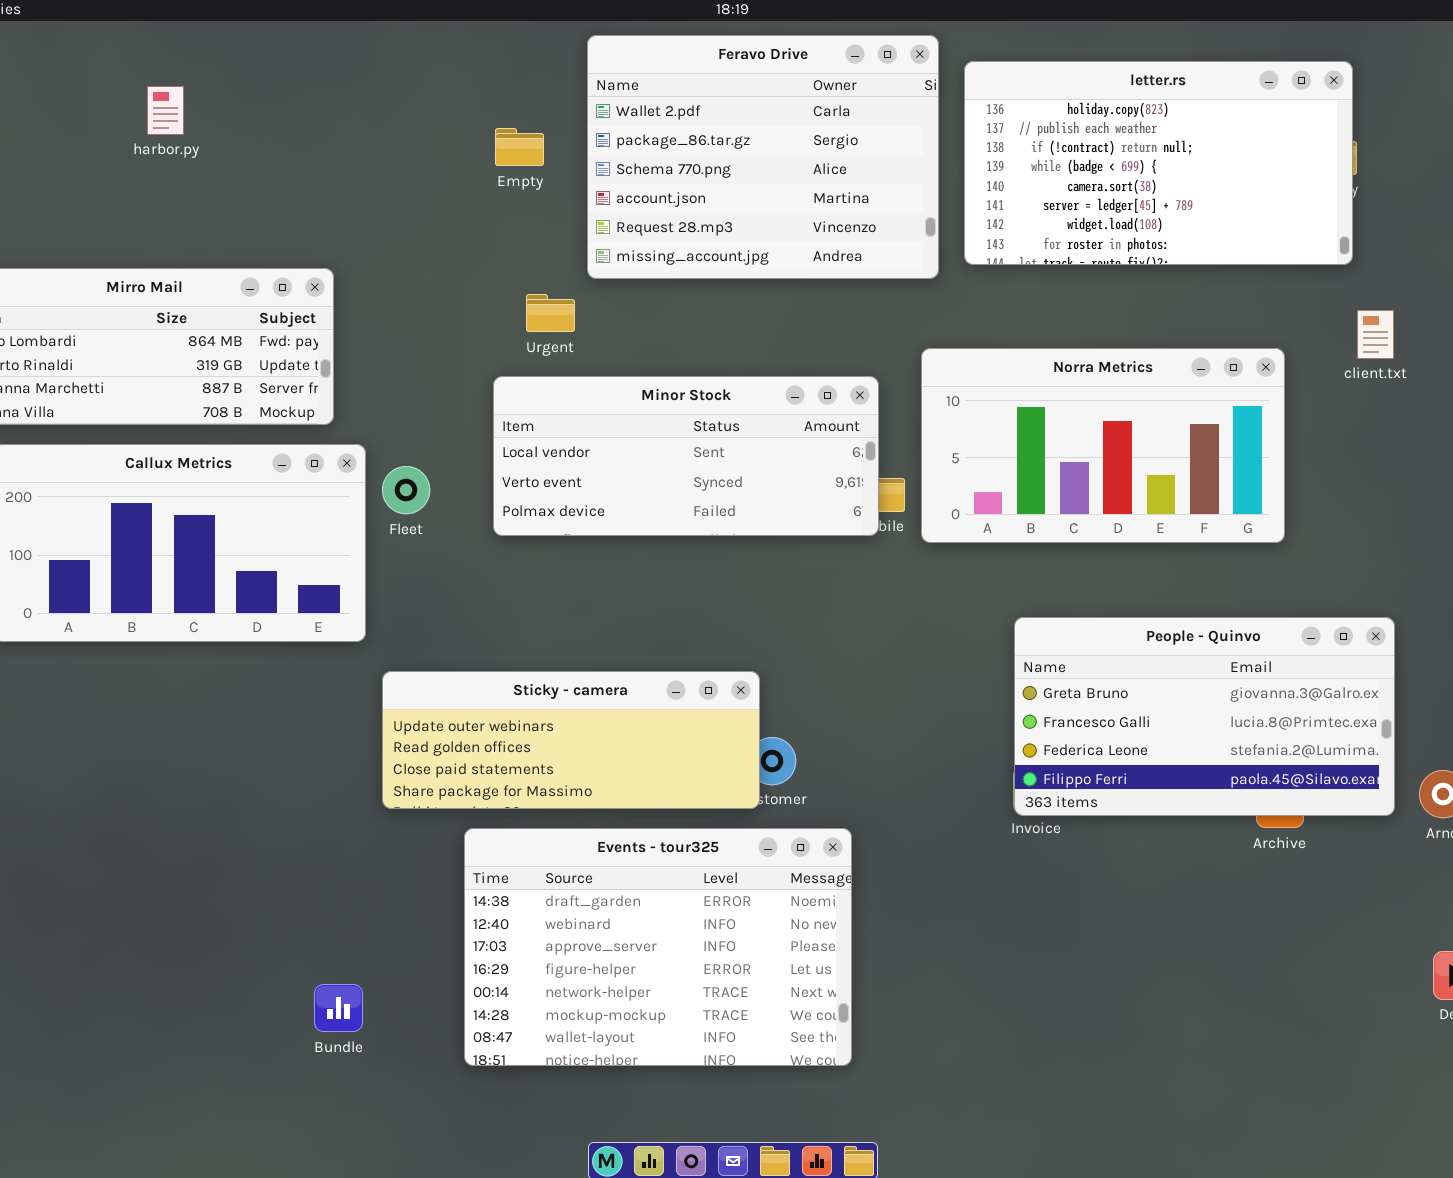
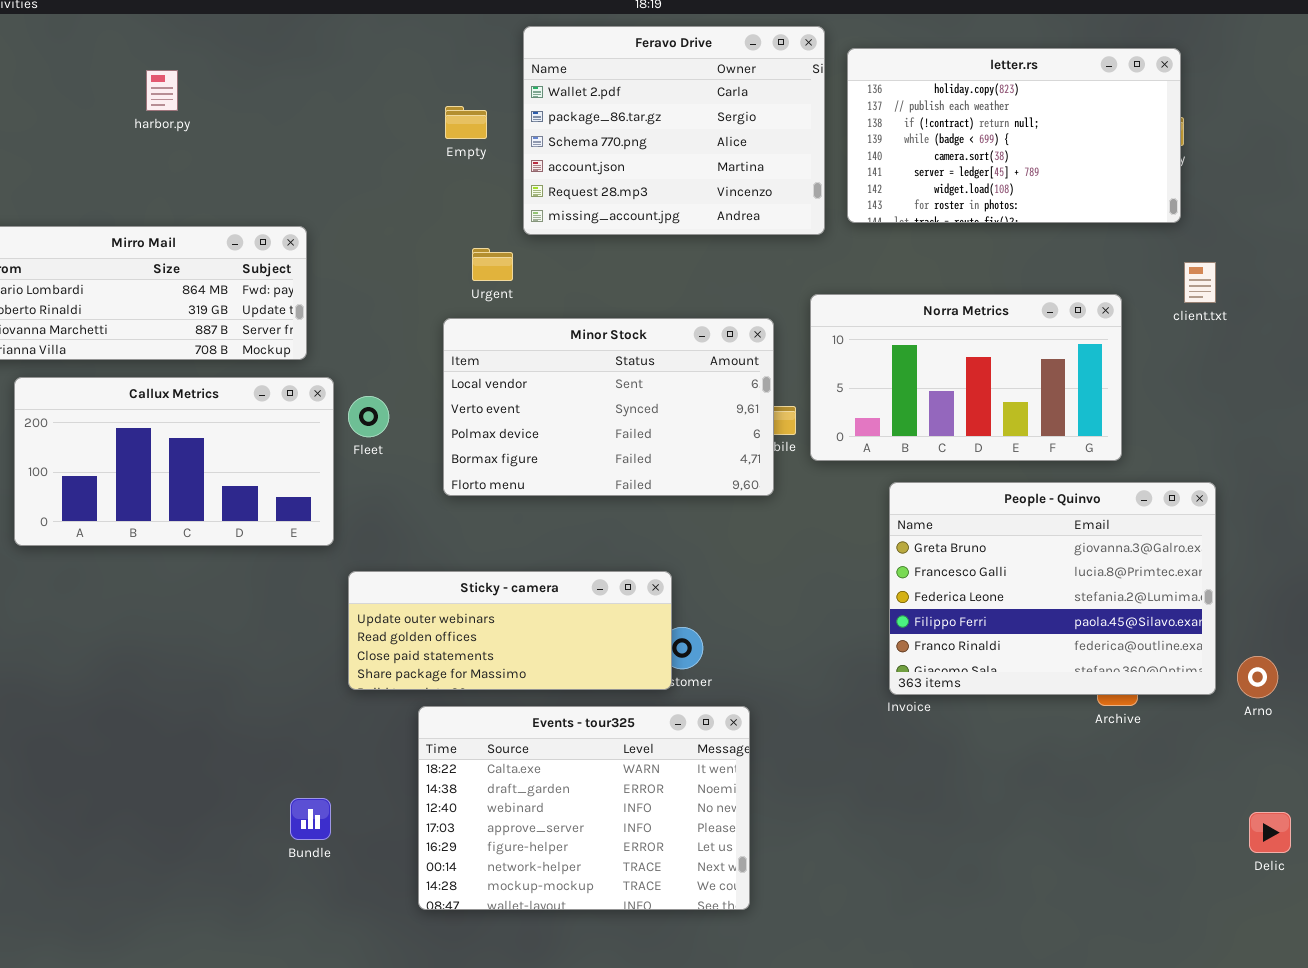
Minor Stock: [493,376,879,536] -> [443,318,774,496], resized
People - Quinvo: [1014,617,1395,816] -> [889,482,1216,695], resized
Events - tour325: [464,828,852,1066] -> [418,706,750,910], scrolled up 1 row
Bundle: [314,984,363,1032] -> [290,798,331,840], moved

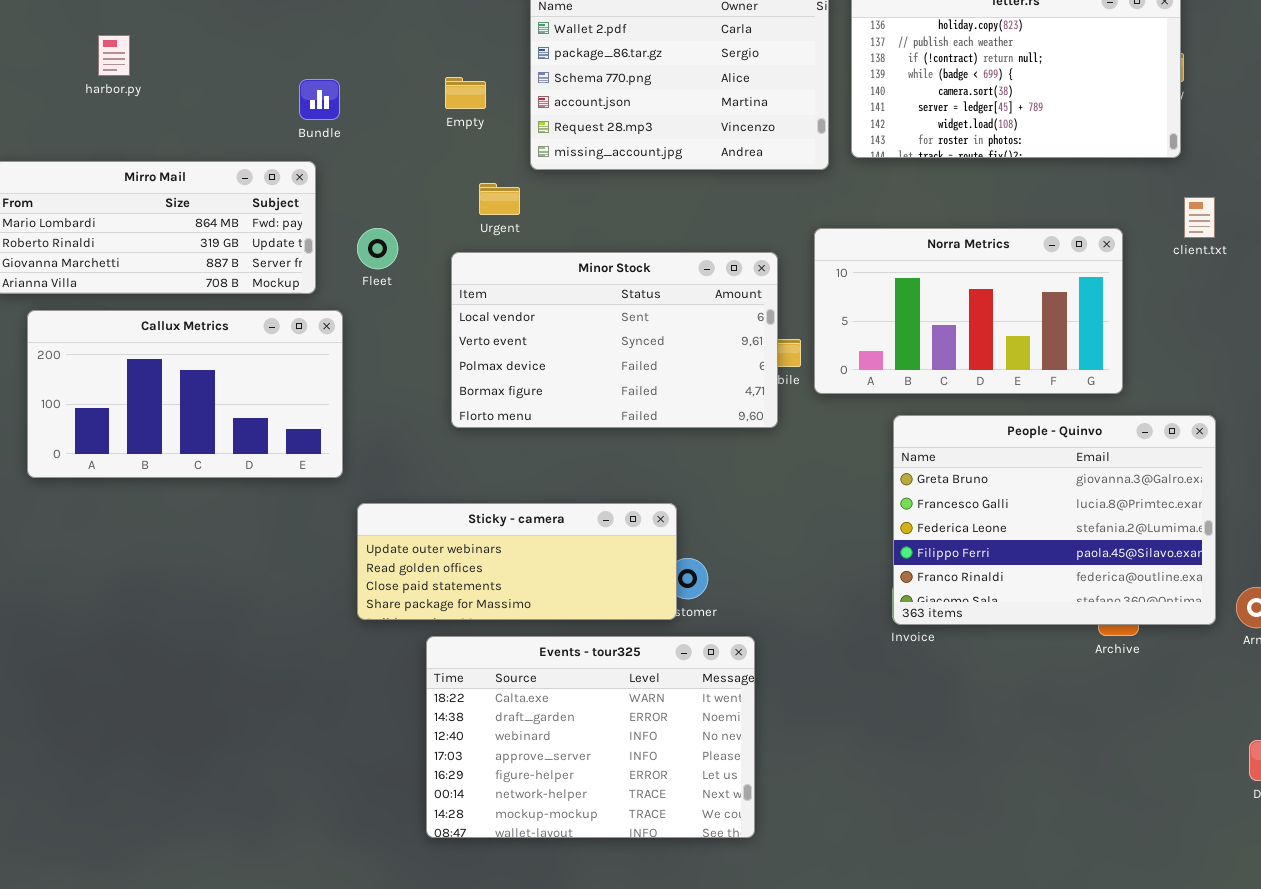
harbor.py: [146,70,178,111] -> [98,35,130,76], moved
Empty: [445,106,487,139] -> [445,77,486,109], moved
Fleet: [348,396,389,437] -> [357,228,398,269], moved
Bundle: [290,798,331,840] -> [299,79,340,120], moved

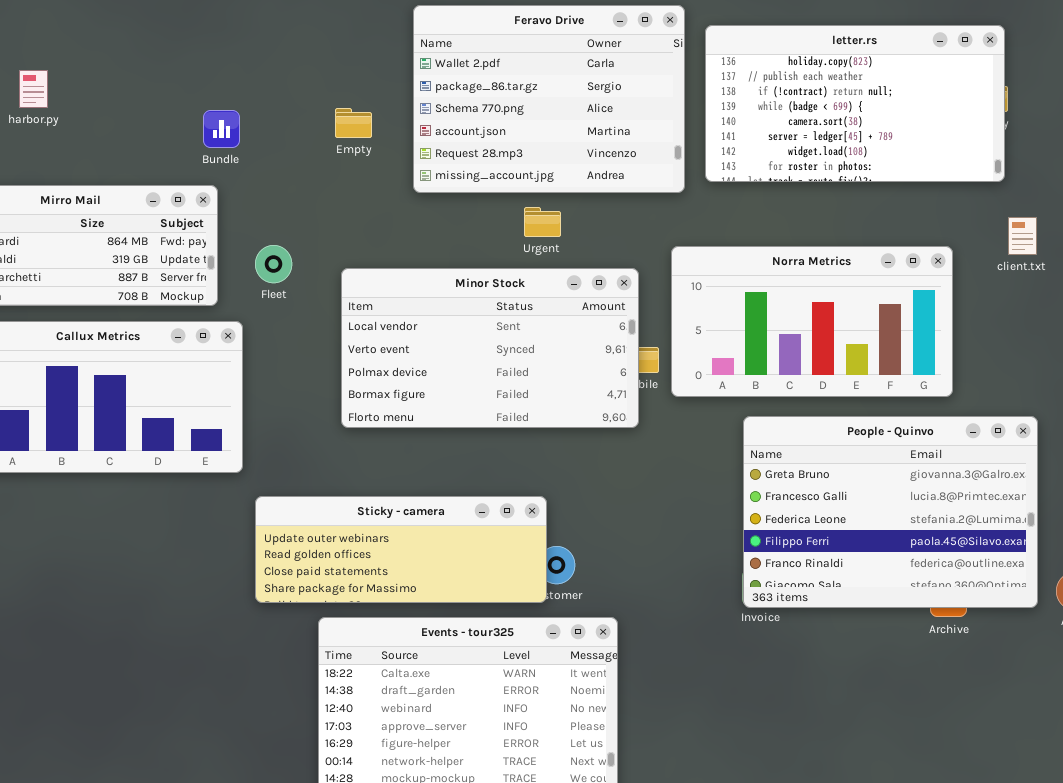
Urgent: [479,183,520,215] -> [524,207,561,237], moved

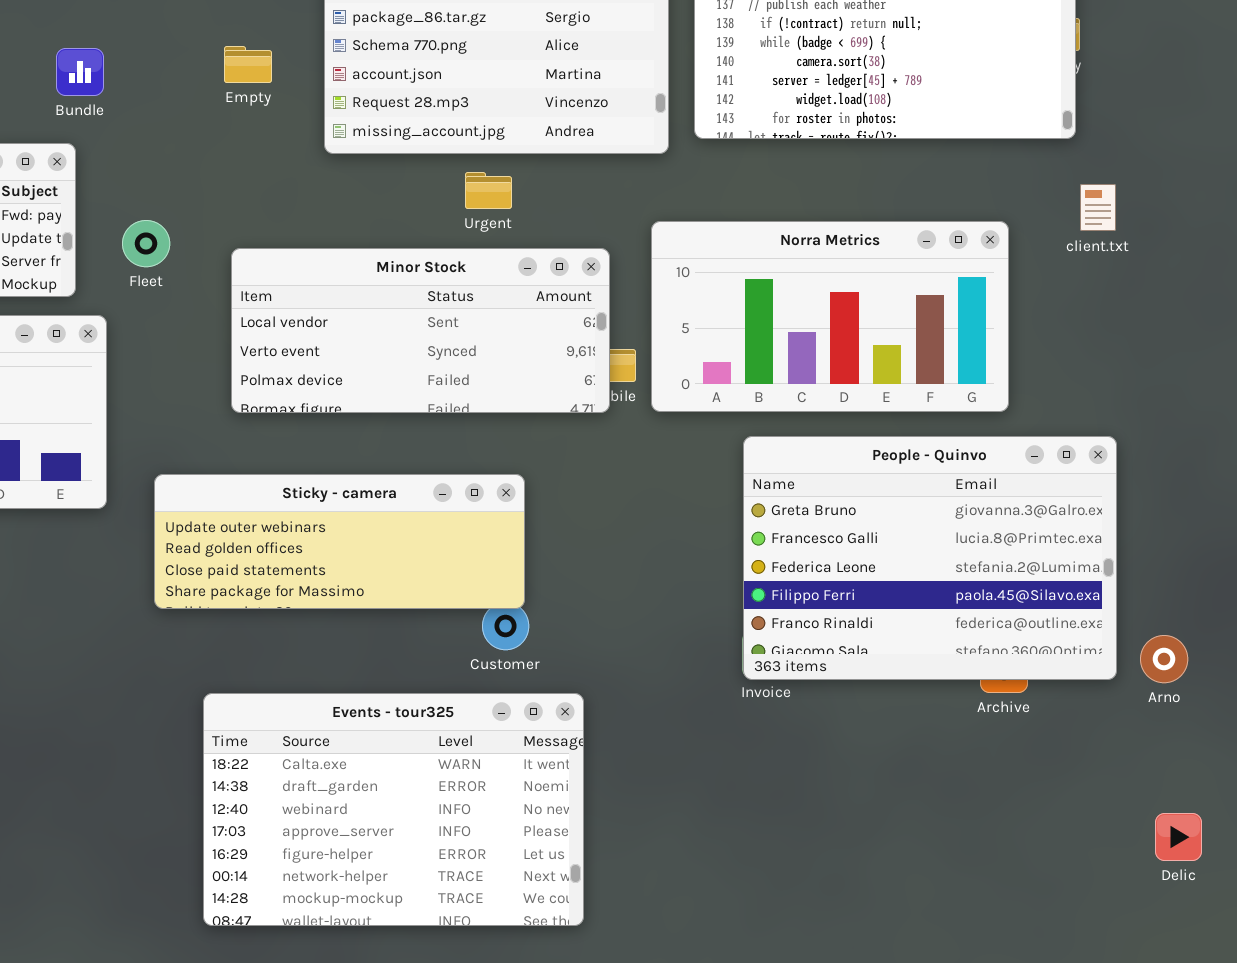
Minor Stock: [341,268,639,428] -> [231,248,610,413], resized
Sticky - camera: [255,496,547,603] -> [154,474,525,609], moved

